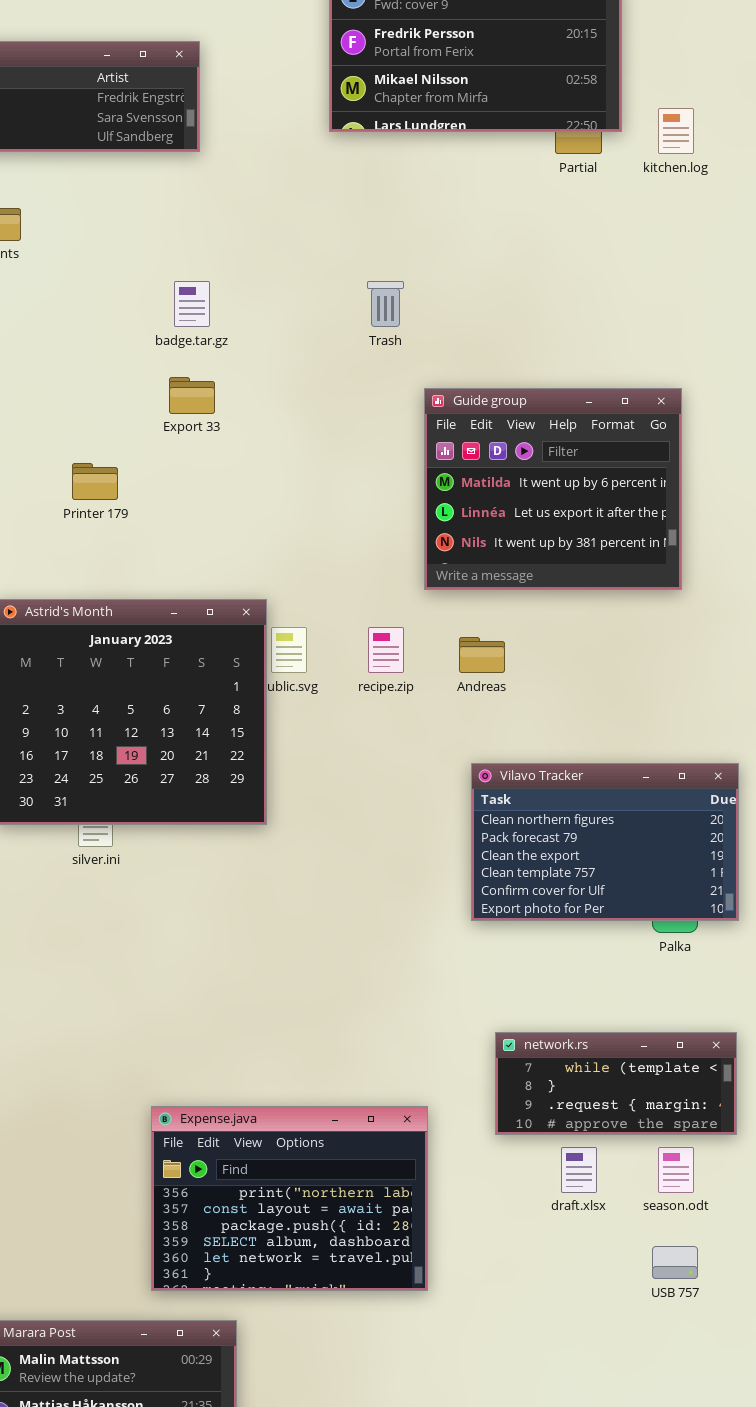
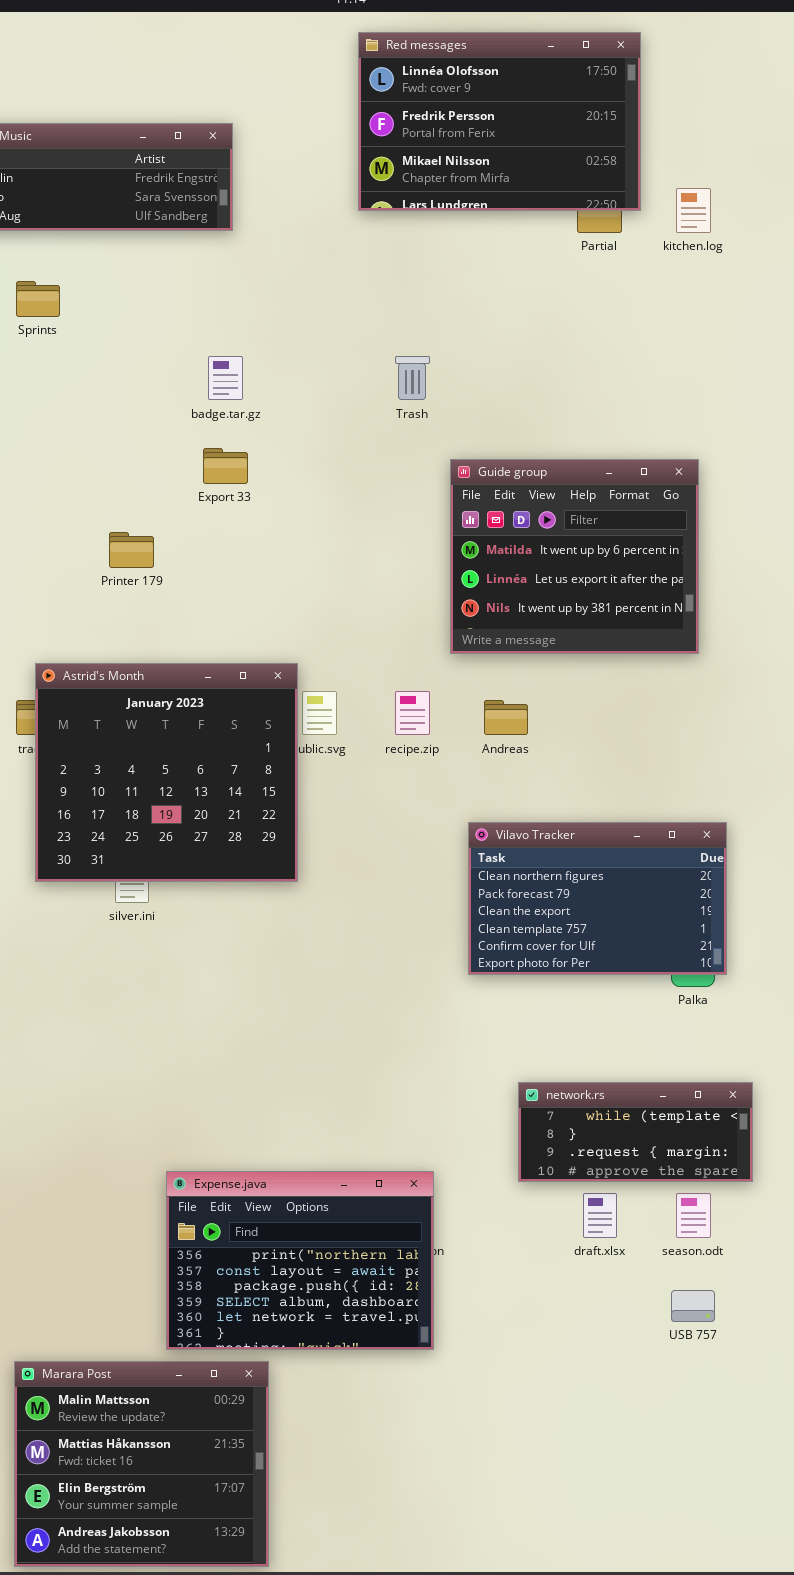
Vilavo Tracker: [471,763,739,921] -> [468,822,727,975], moved
Expense.java: [151,1106,428,1291] -> [166,1171,434,1350], moved

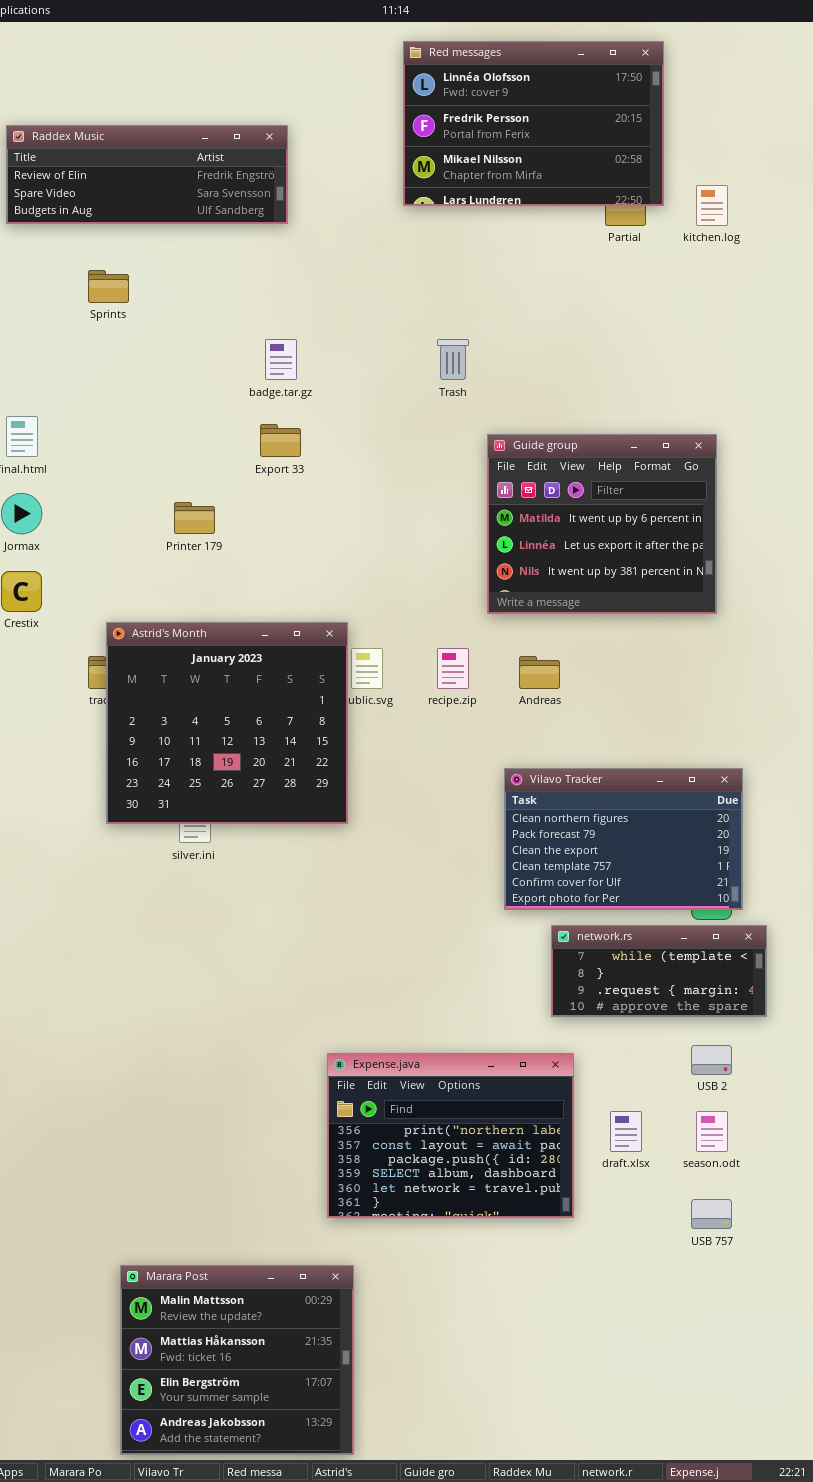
network.rs: [518,1082,753,1182] -> [551,925,767,1017], moved
Expense.java: [166,1171,434,1350] -> [327,1053,574,1218], moved
Marara Post: [14,1361,269,1567] -> [120,1265,354,1455], moved

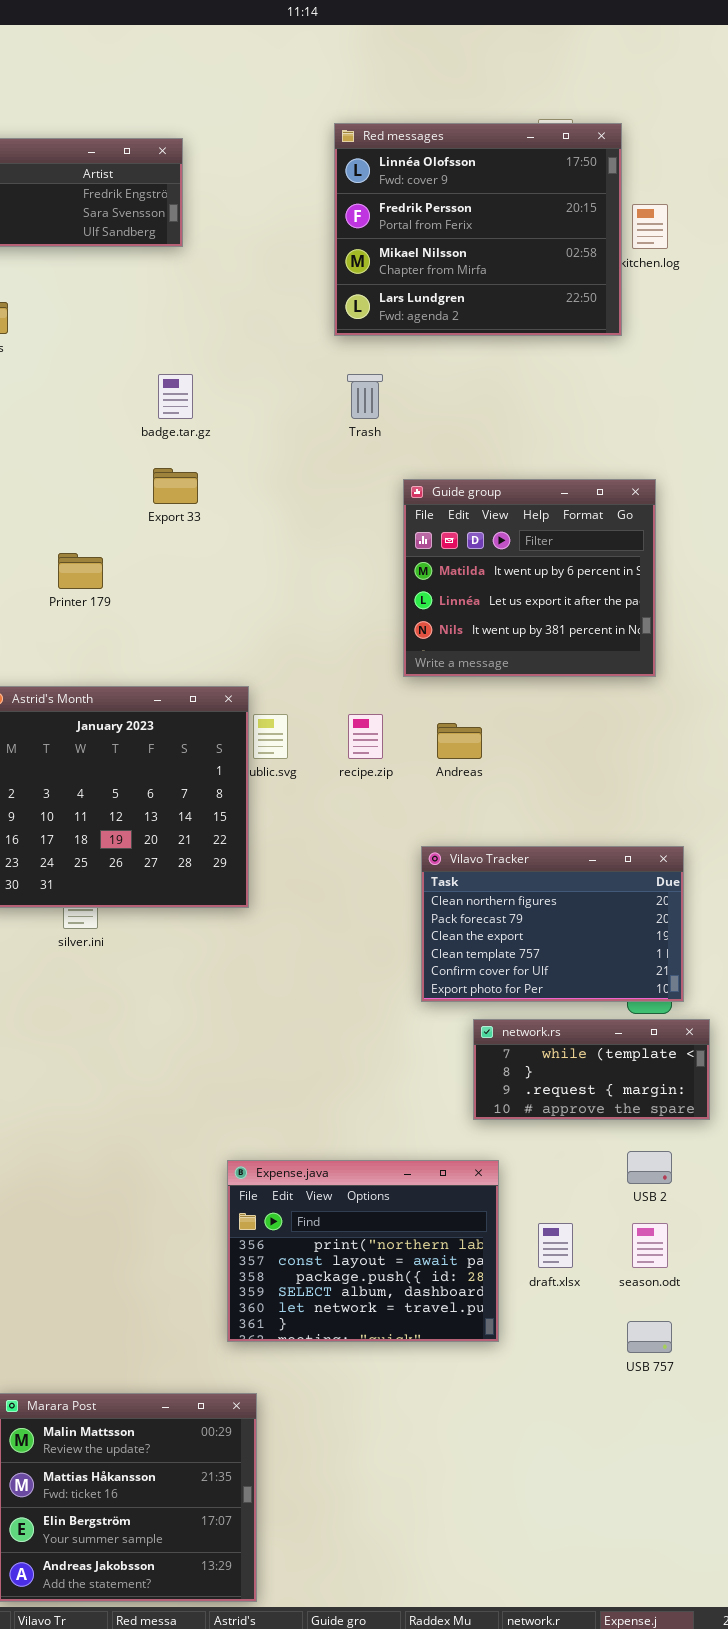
Red messages: [403,41,664,206] -> [334,123,622,336], moved, resized

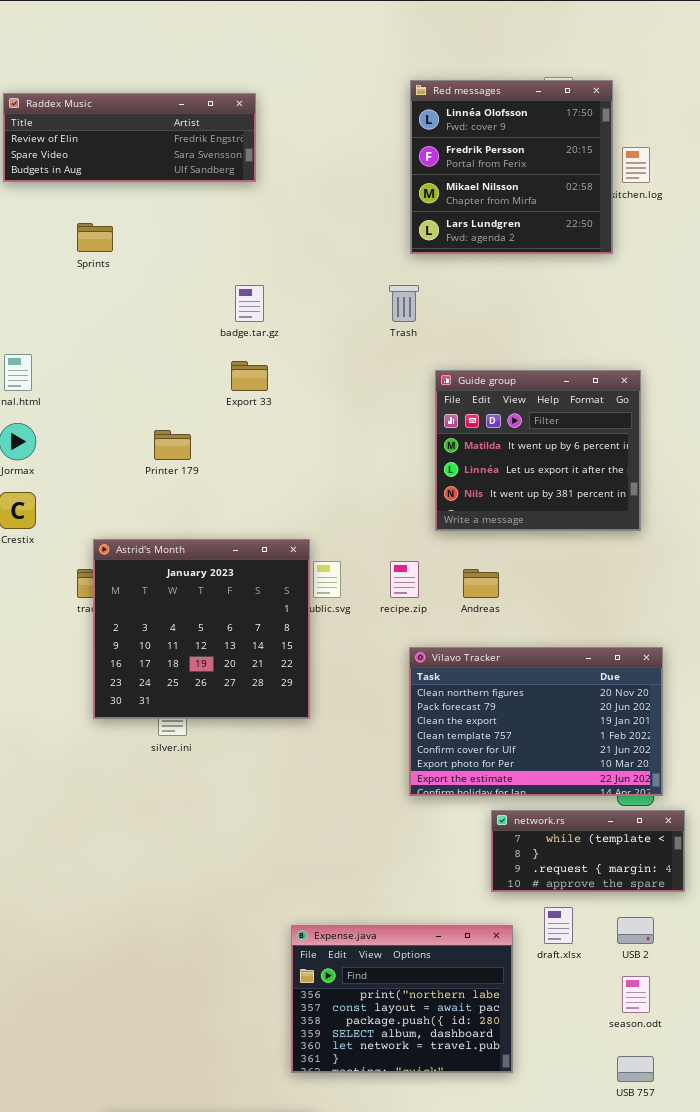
Red messages: [334,123,622,336] -> [410,80,613,254], resized
Vilavo Tracker: [421,846,684,1002] -> [409,647,663,796], resized
draft.xlsx: [538,1223,573,1268] -> [544,907,573,944], moved

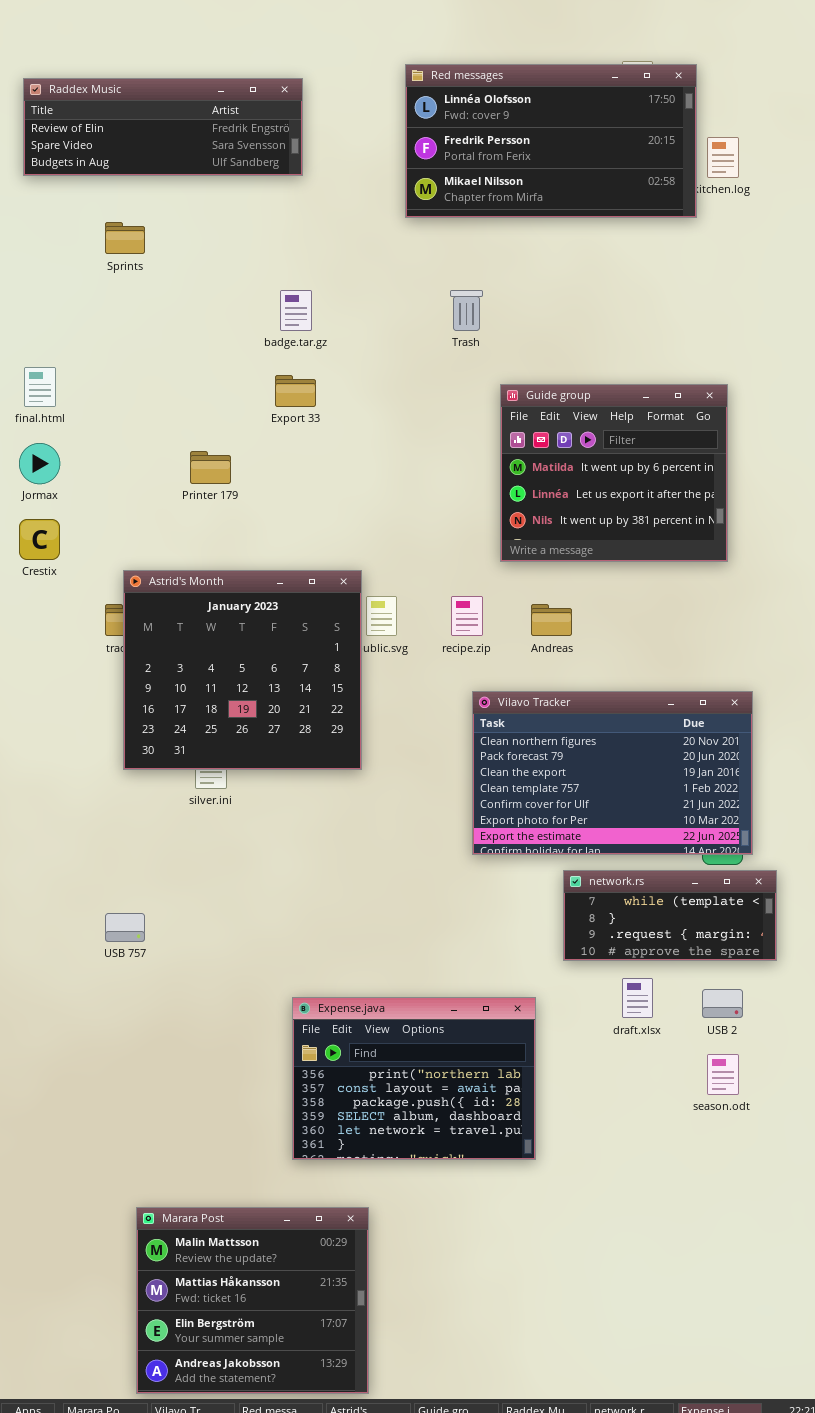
Red messages: [410,80,613,254] -> [405,64,697,218], resized
Expense.java: [291,925,513,1073] -> [292,997,536,1160], moved
USB 757: [617,1056,654,1082] -> [105,913,145,942], moved

